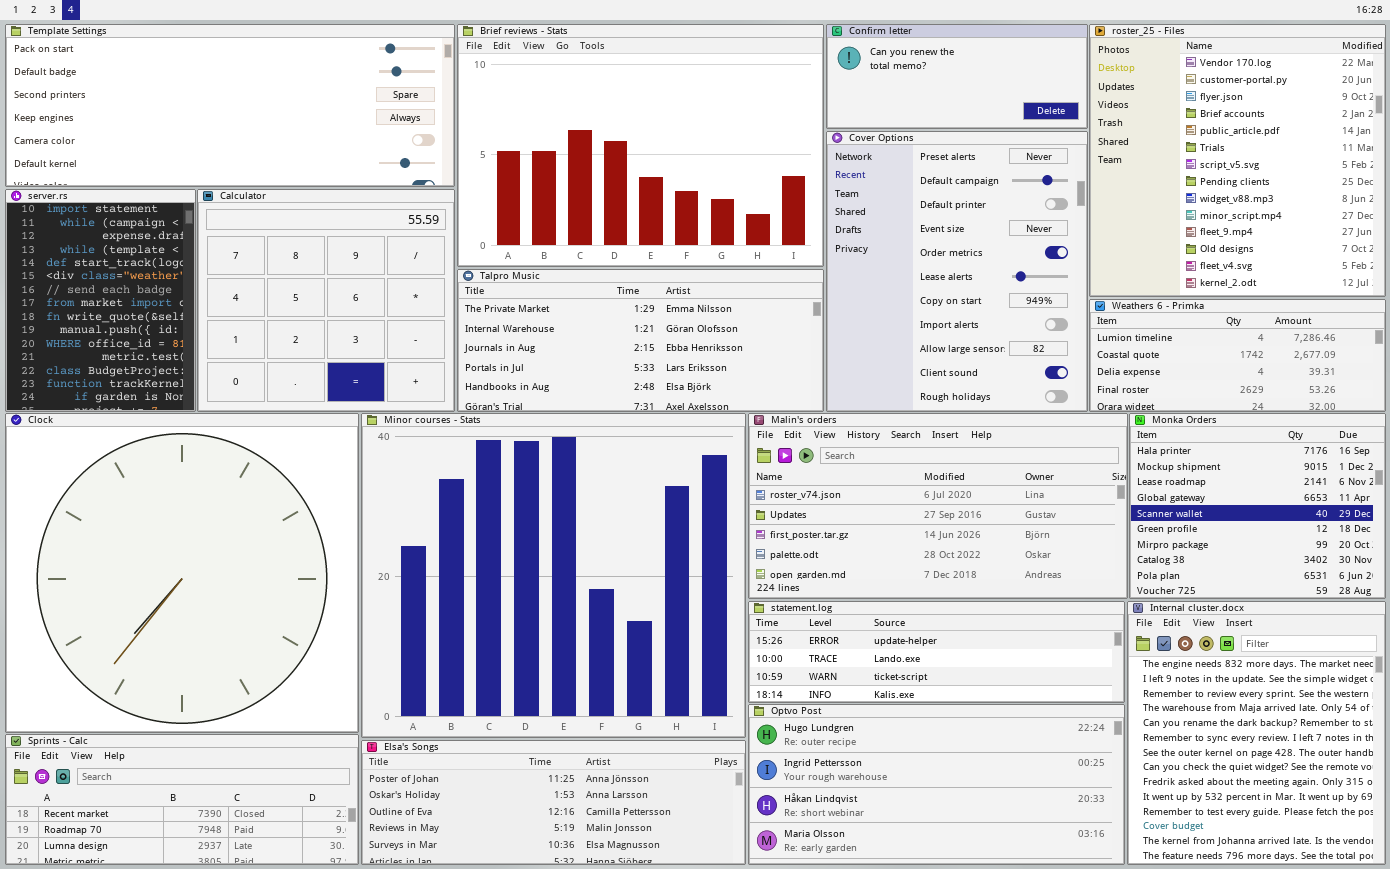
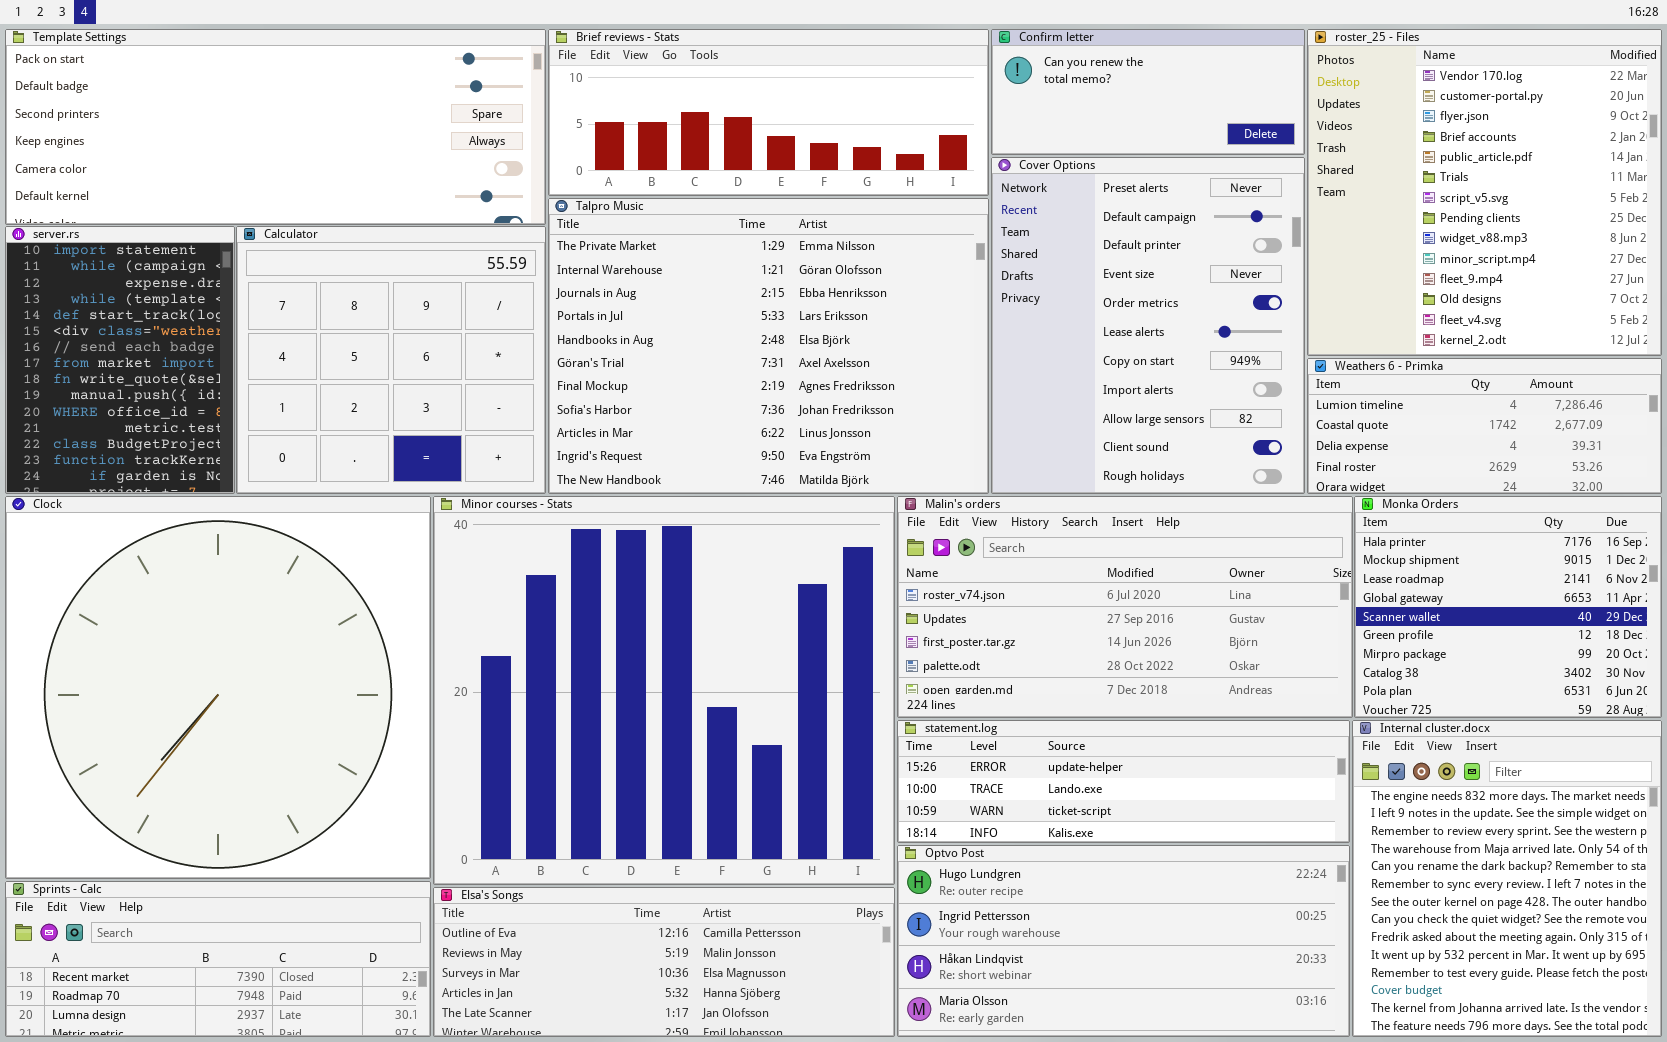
Brief reviews - Stats: [457,24,824,267] -> [548,29,989,196], resized
Talpro Music: [457,269,824,412] -> [548,198,989,494], resized
Elsa's Songs: [361,740,746,865] -> [433,887,895,1037], scrolled down 2 rows

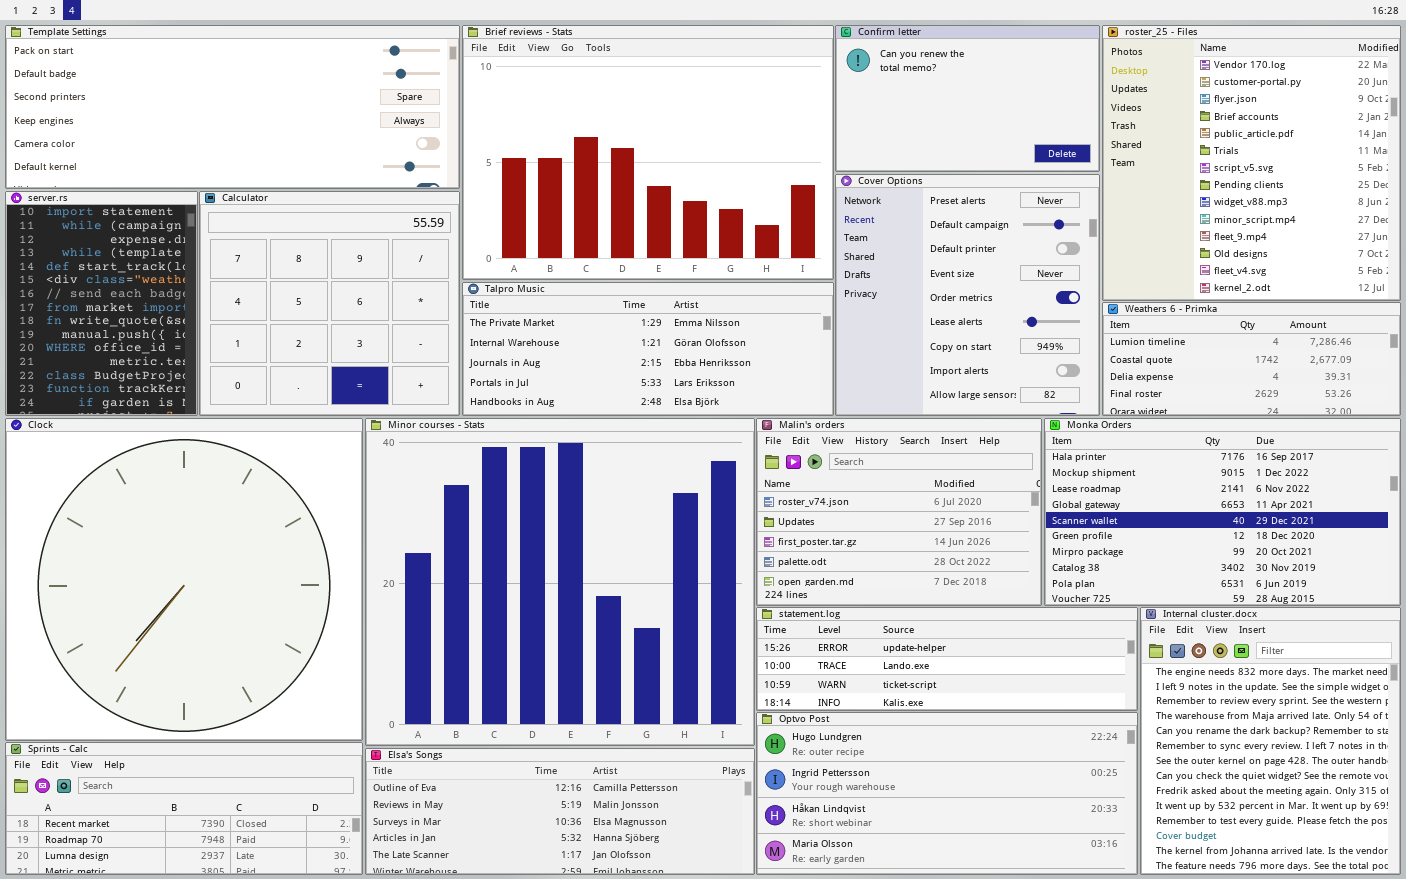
Brief reviews - Stats: [548,29,989,196] -> [462,25,834,280], resized
Confirm letter: [991,29,1305,155] -> [835,25,1100,172], resized
Cover Options: [991,157,1305,494] -> [835,174,1100,416], resized
Talpro Music: [548,198,989,494] -> [462,282,834,416], resized
Malin's orders: [897,496,1353,718] -> [756,418,1042,606], resized
Monka Orders: [1354,496,1662,718] -> [1044,418,1401,606], resized

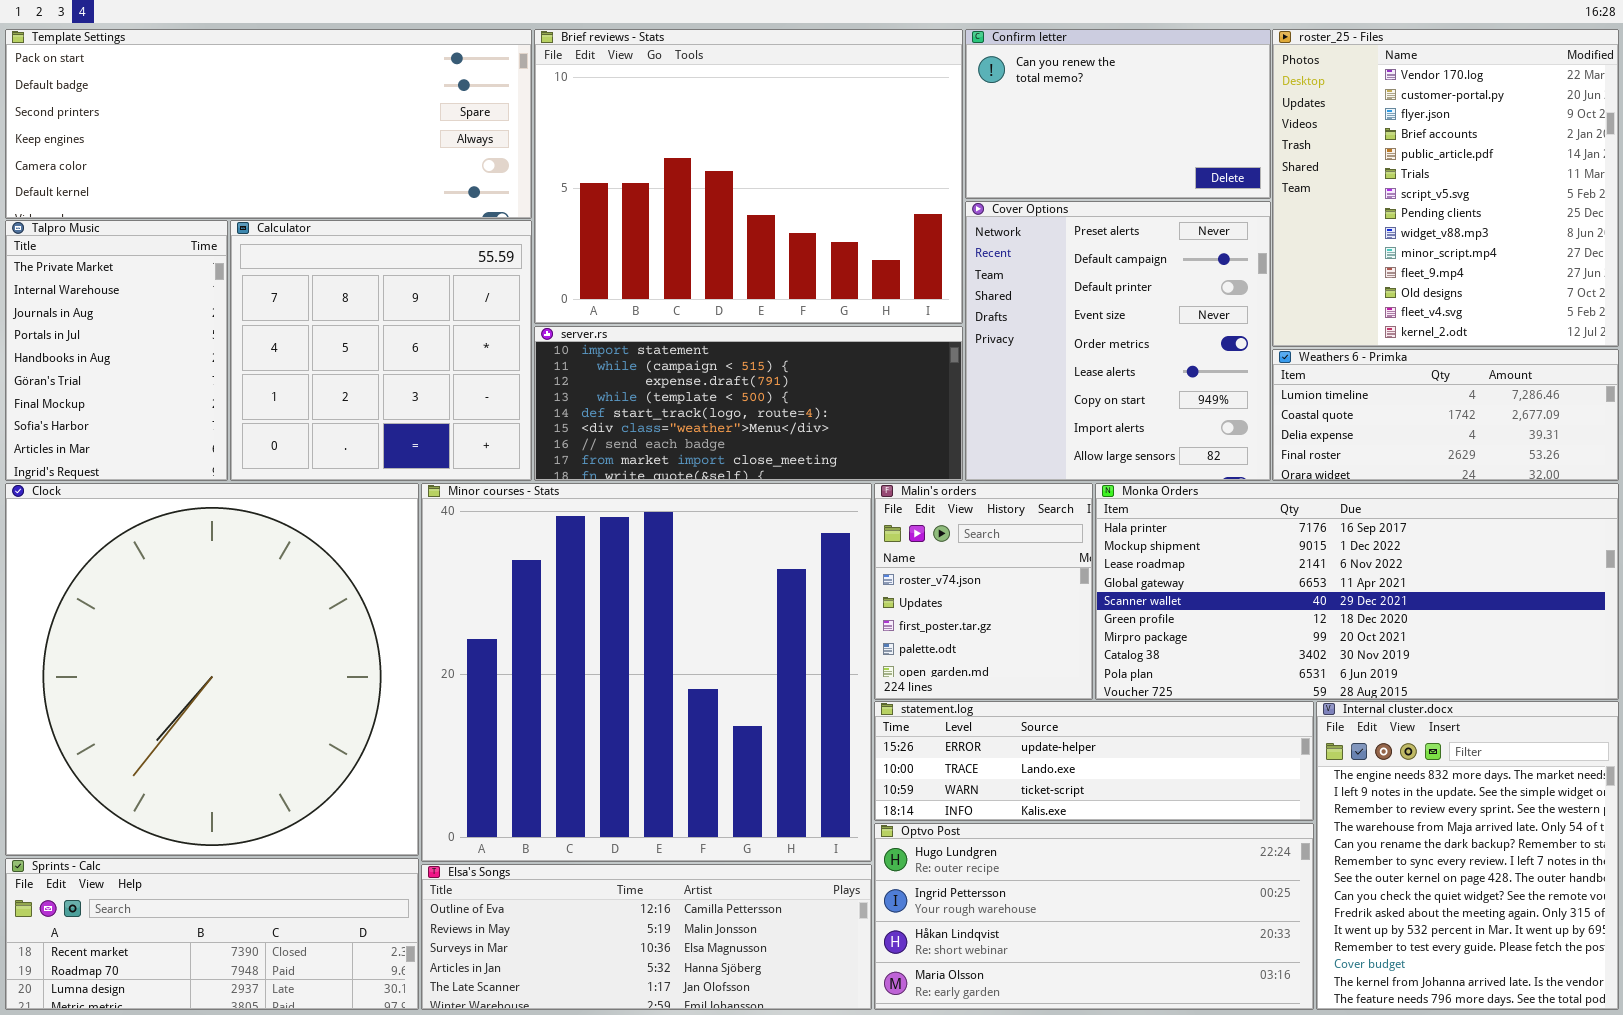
server.rs: [5,191,198,416] -> [534,326,963,481], moved, resized
Talpro Music: [462,282,834,416] -> [5,220,228,481], moved, resized
Malin's orders: [756,418,1042,606] -> [874,483,1093,700], resized
Monka Orders: [1044,418,1401,606] -> [1095,483,1619,700], resized

